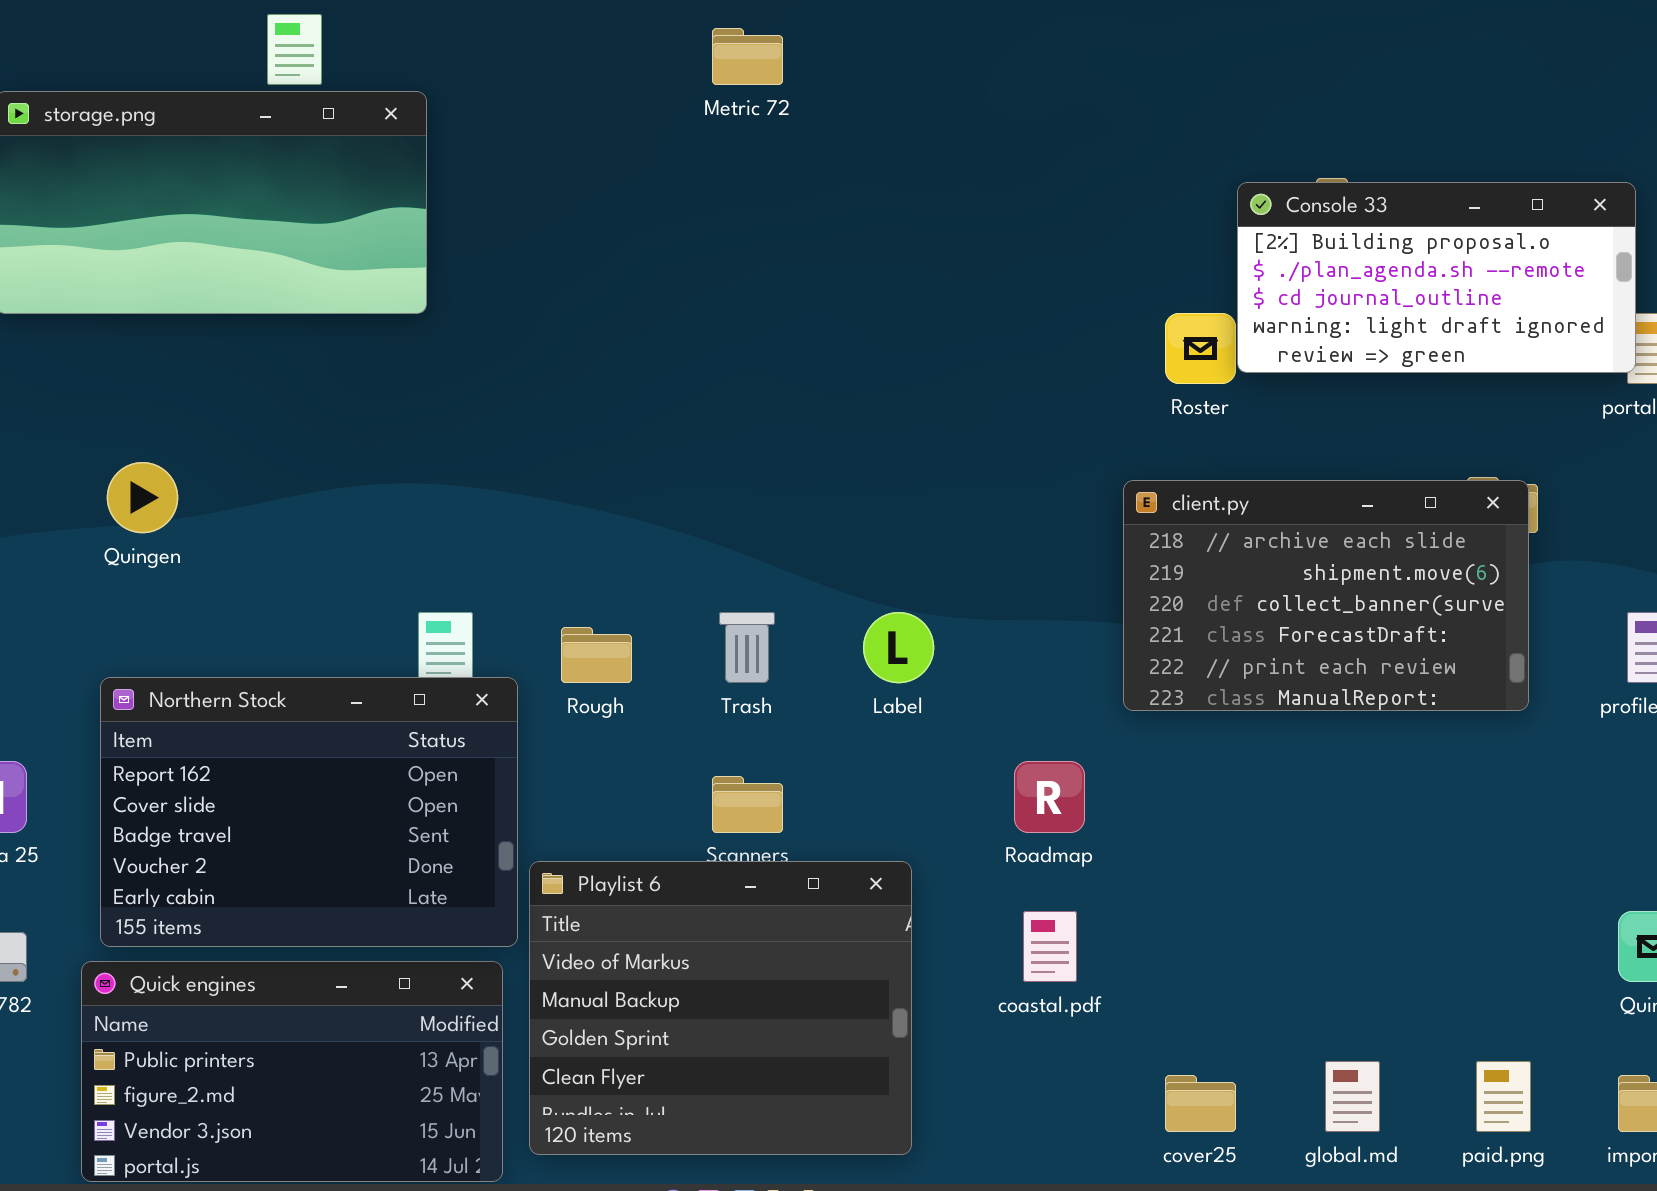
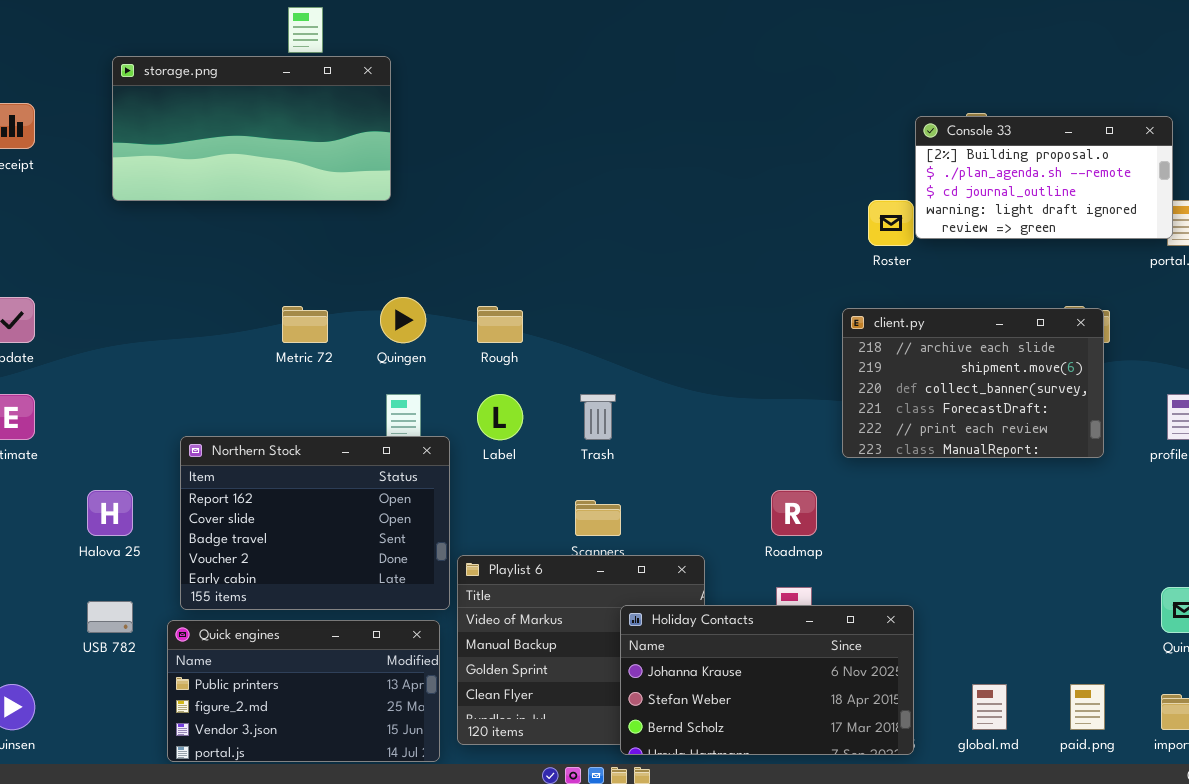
Metric 72: [712,28,783,85] -> [282,306,328,343], moved
Quingen: [107,462,178,533] -> [380,297,426,343], moved
Label: [863,612,934,683] -> [477,394,523,440], moved
Rough: [561,627,632,683] -> [477,306,523,343], moved
Holiday Contacts: none -> [620,605,914,755], opened

